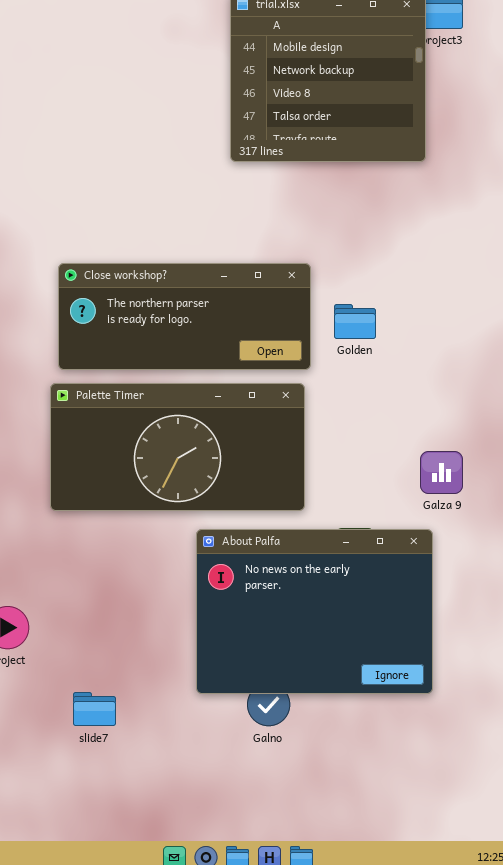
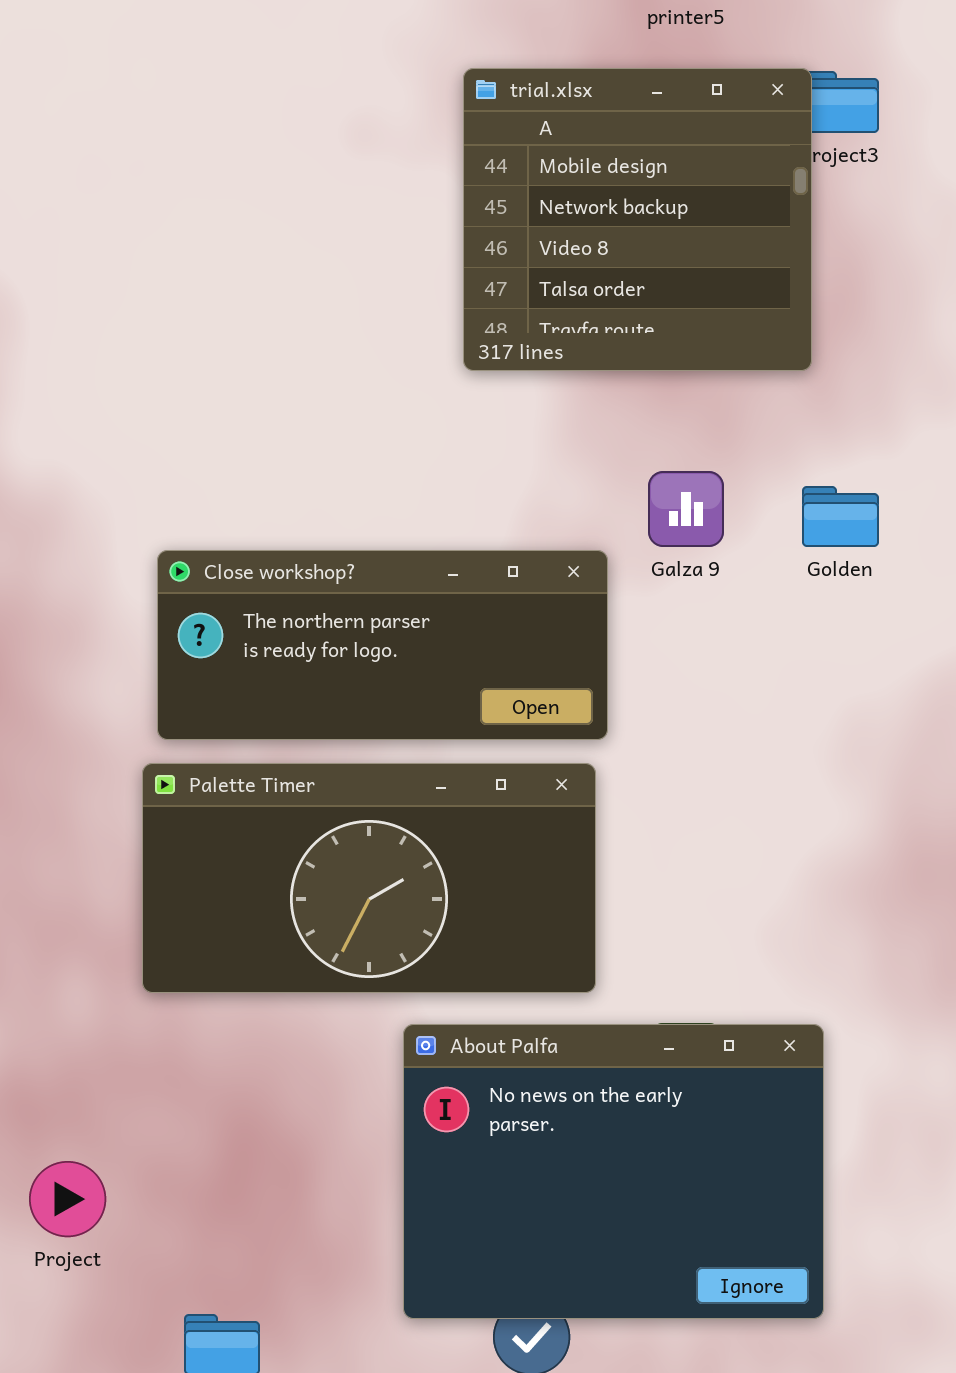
Golden: [334,304,376,339] -> [802,486,879,547], moved
Galza 9: [420,451,463,494] -> [648,471,724,547], moved

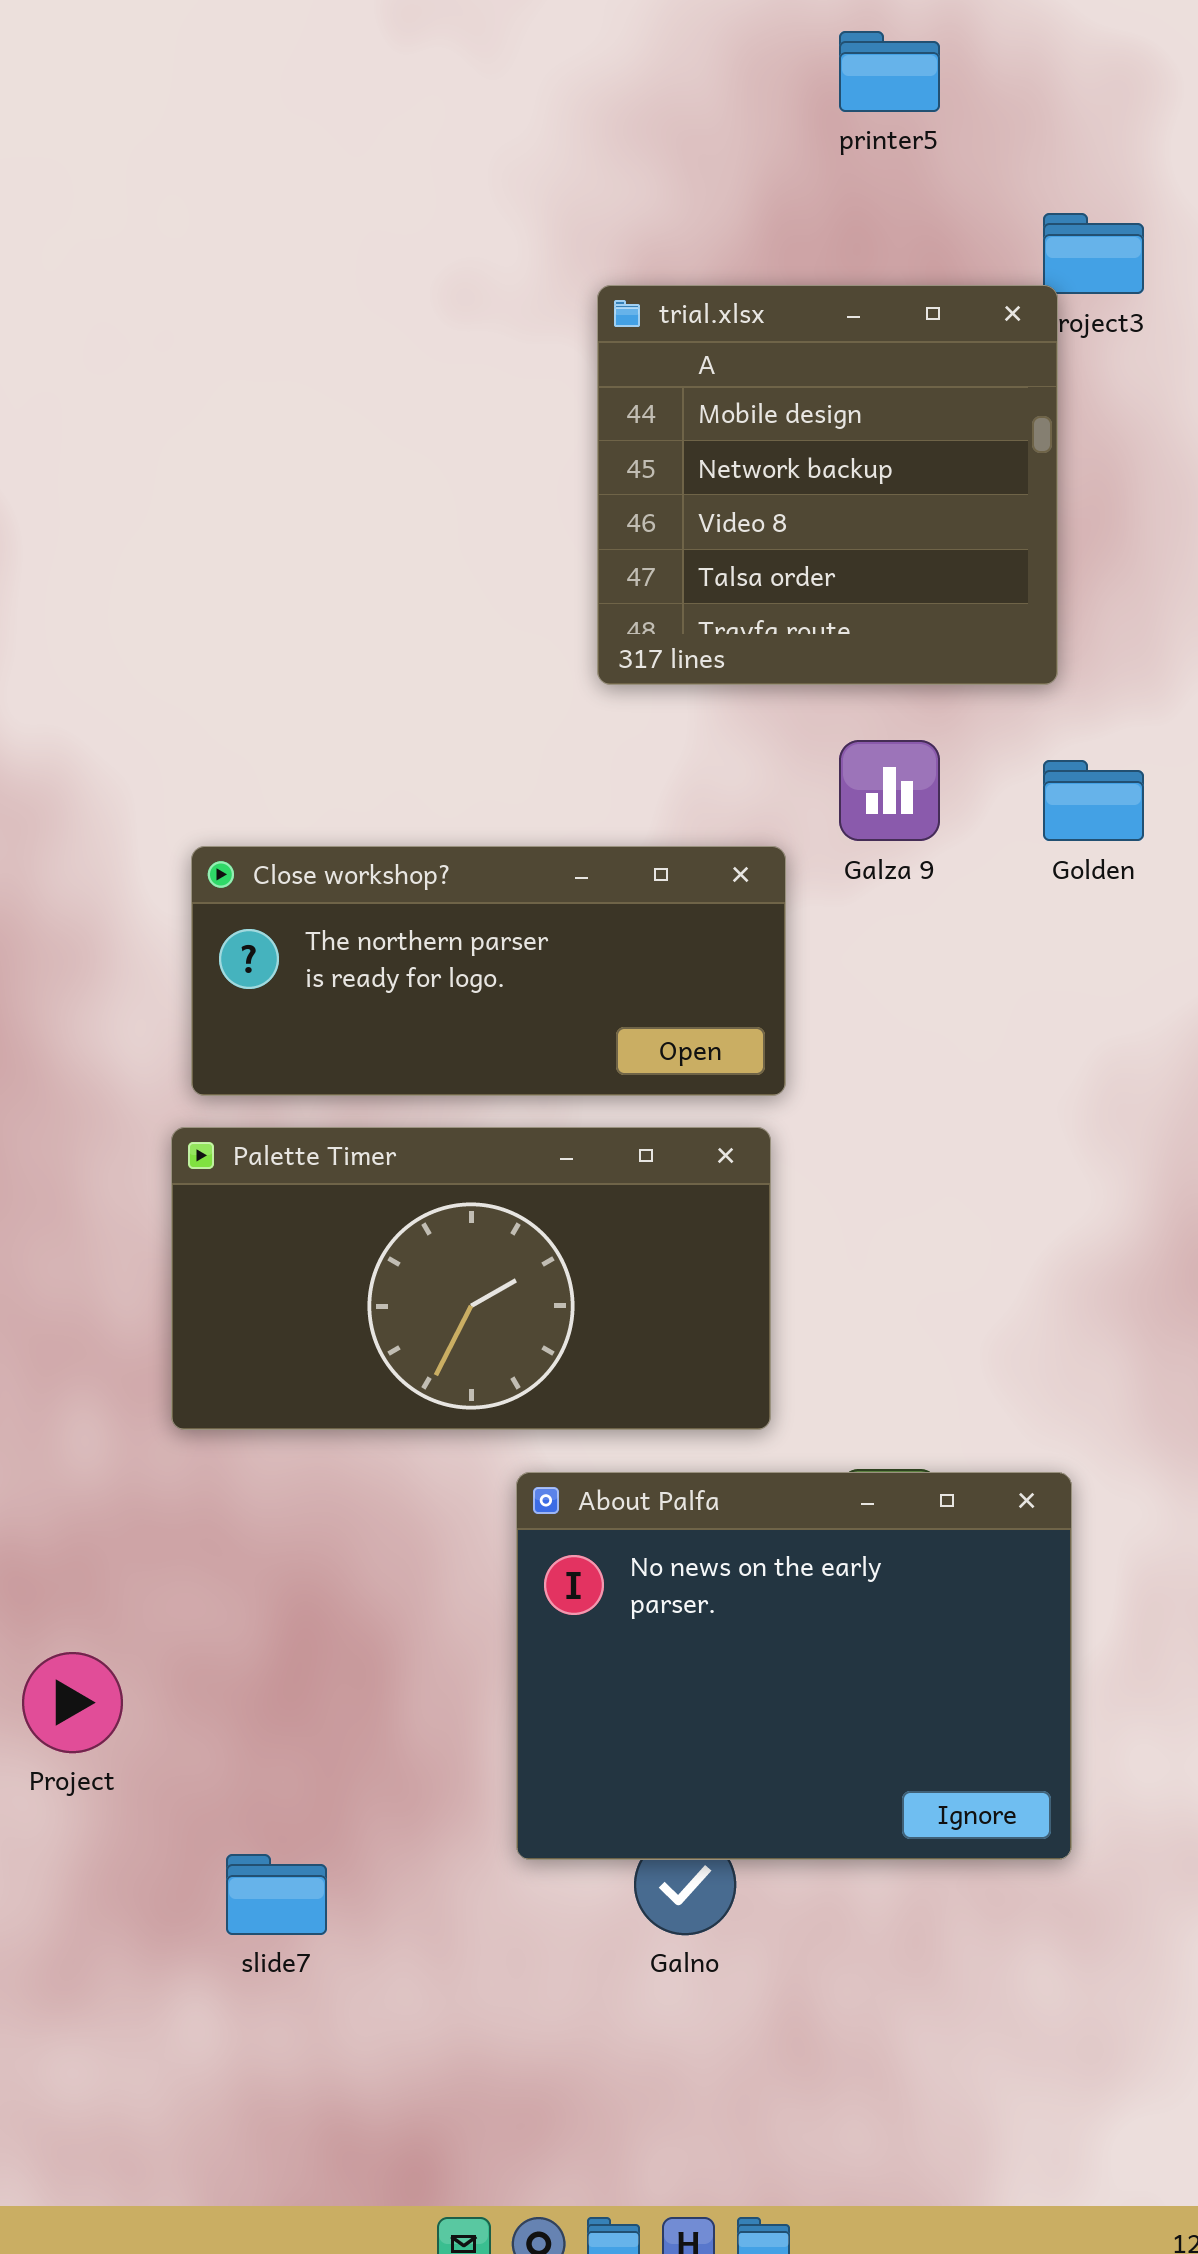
trial.xlsx: [463,68,812,371] -> [597,285,1058,685], moved

